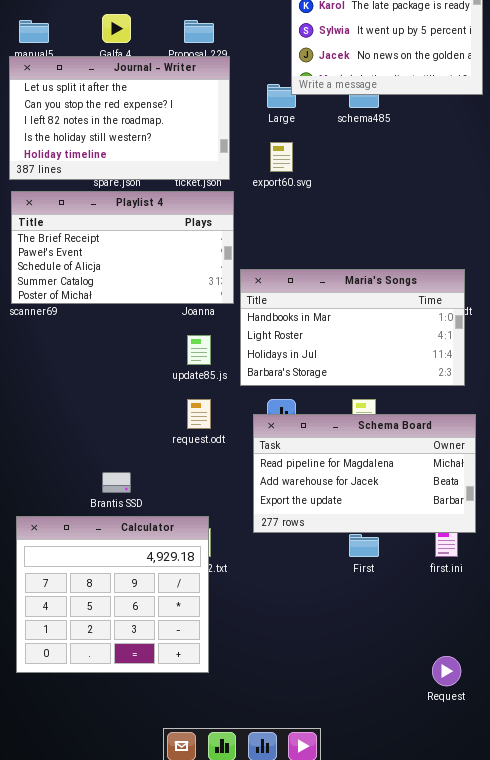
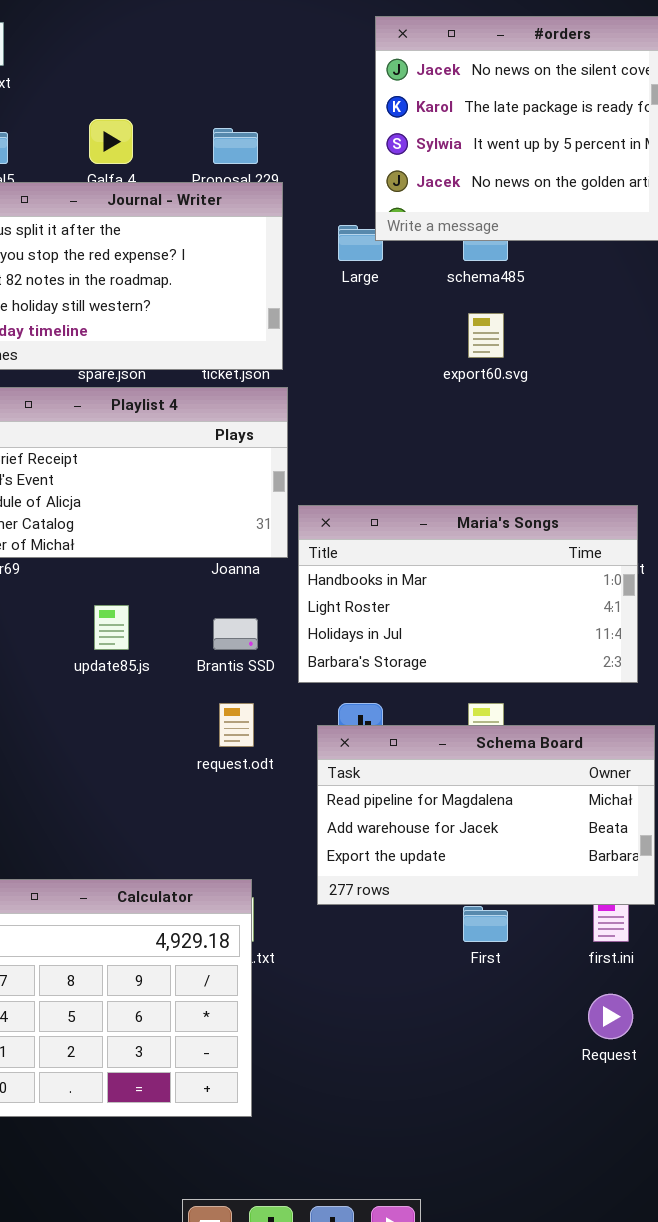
export60.svg: [270,142,293,172] -> [468,313,504,358], moved
update85.js: [187,335,211,365] -> [94,605,129,650], moved
Brantis SSD: [102,472,131,493] -> [213,618,258,650], moved
Request: [432,656,461,686] -> [588,994,633,1039], moved

